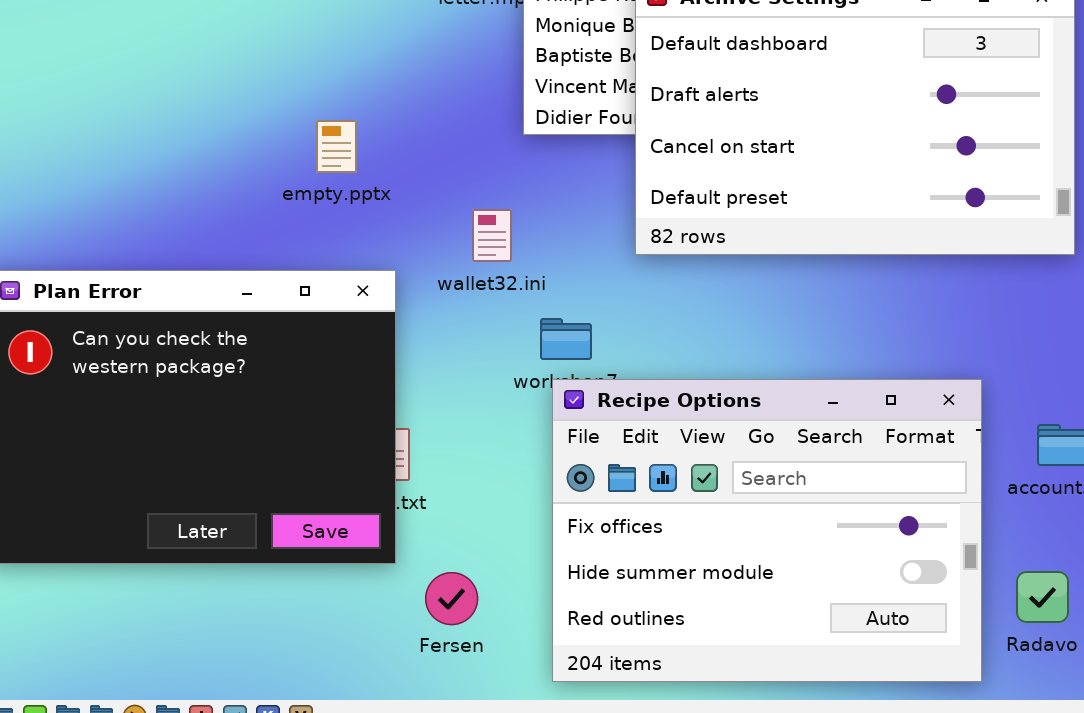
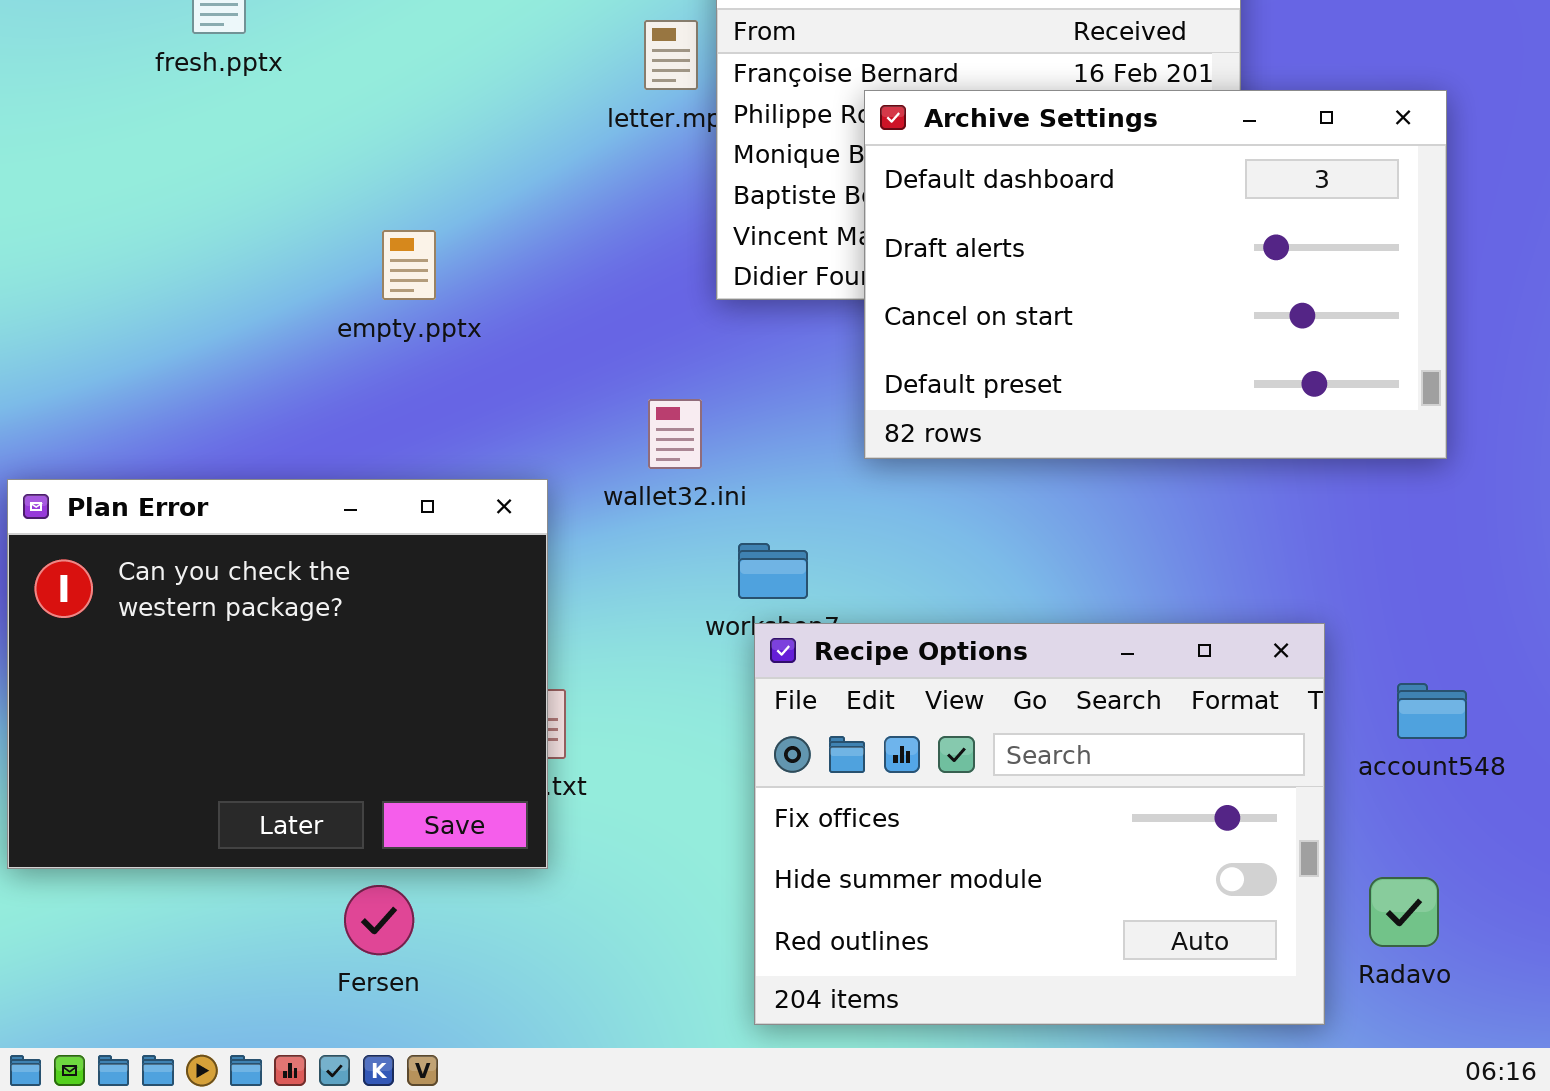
empty.pptx: [316,120,357,173] -> [382,230,436,300], moved
Fersen: [425,572,478,625] -> [344,885,414,955], moved

